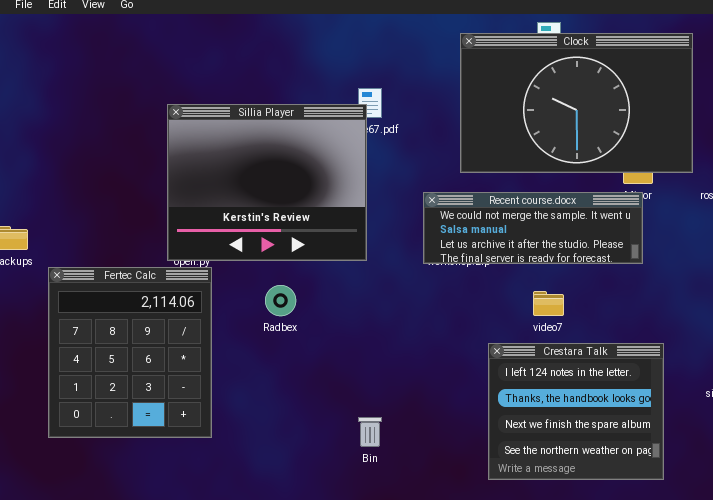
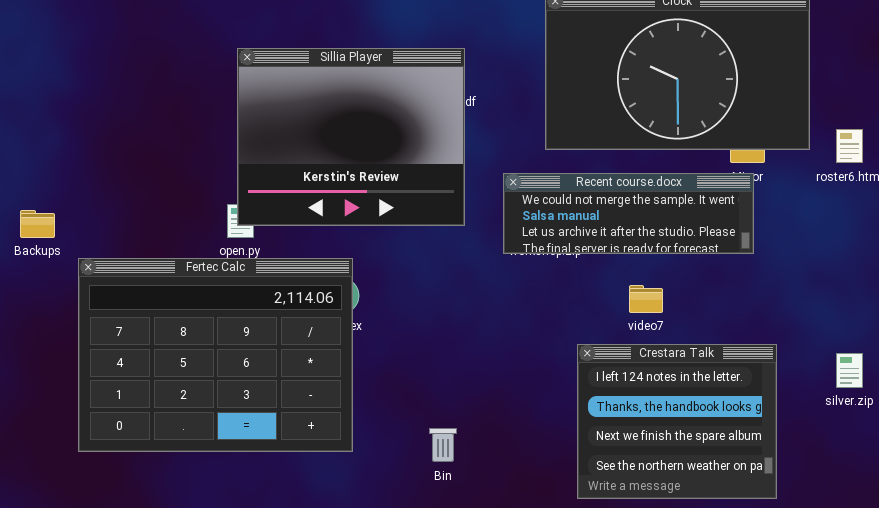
Sillia Player: [167,104,367,261] -> [237,48,465,226], moved
Fertec Calc: [48,267,212,438] -> [78,258,353,452], resized

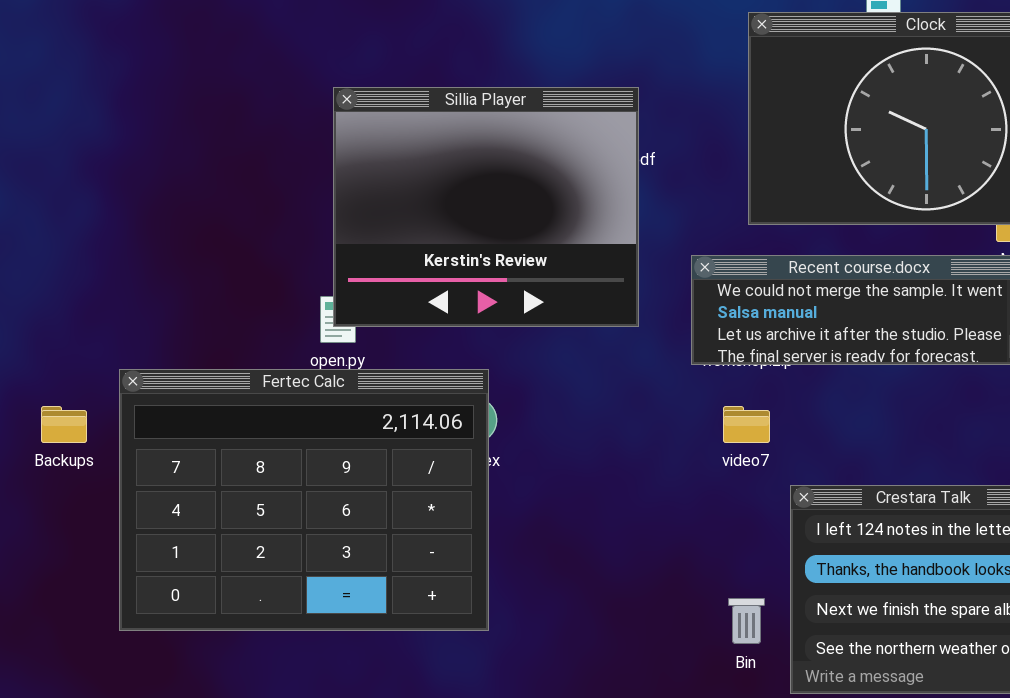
Backups: [20,210,55,238] -> [41,406,87,443], moved
video7: [629,285,663,313] -> [723,406,770,443], moved
Bin: [429,428,457,462] -> [728,598,765,644], moved

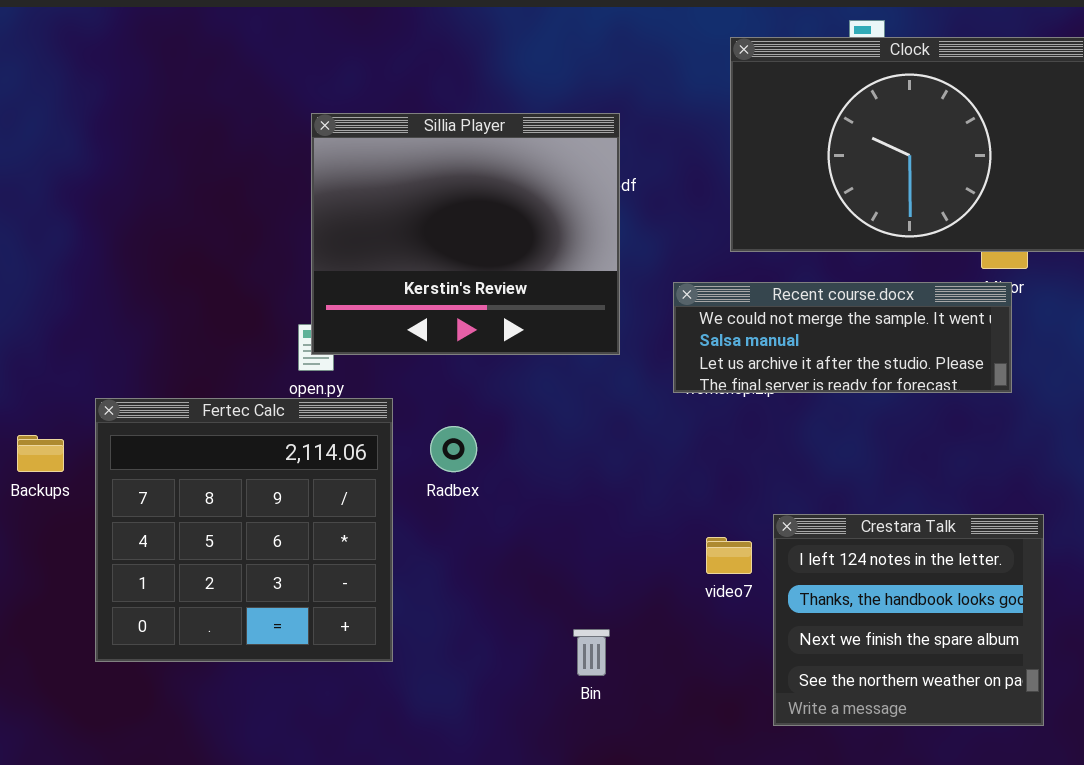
Fertec Calc: [119,369,489,631] -> [95,398,393,662], resized
video7: [723,406,770,443] -> [706,537,752,574], moved
Bin: [728,598,765,644] -> [573,629,610,676], moved

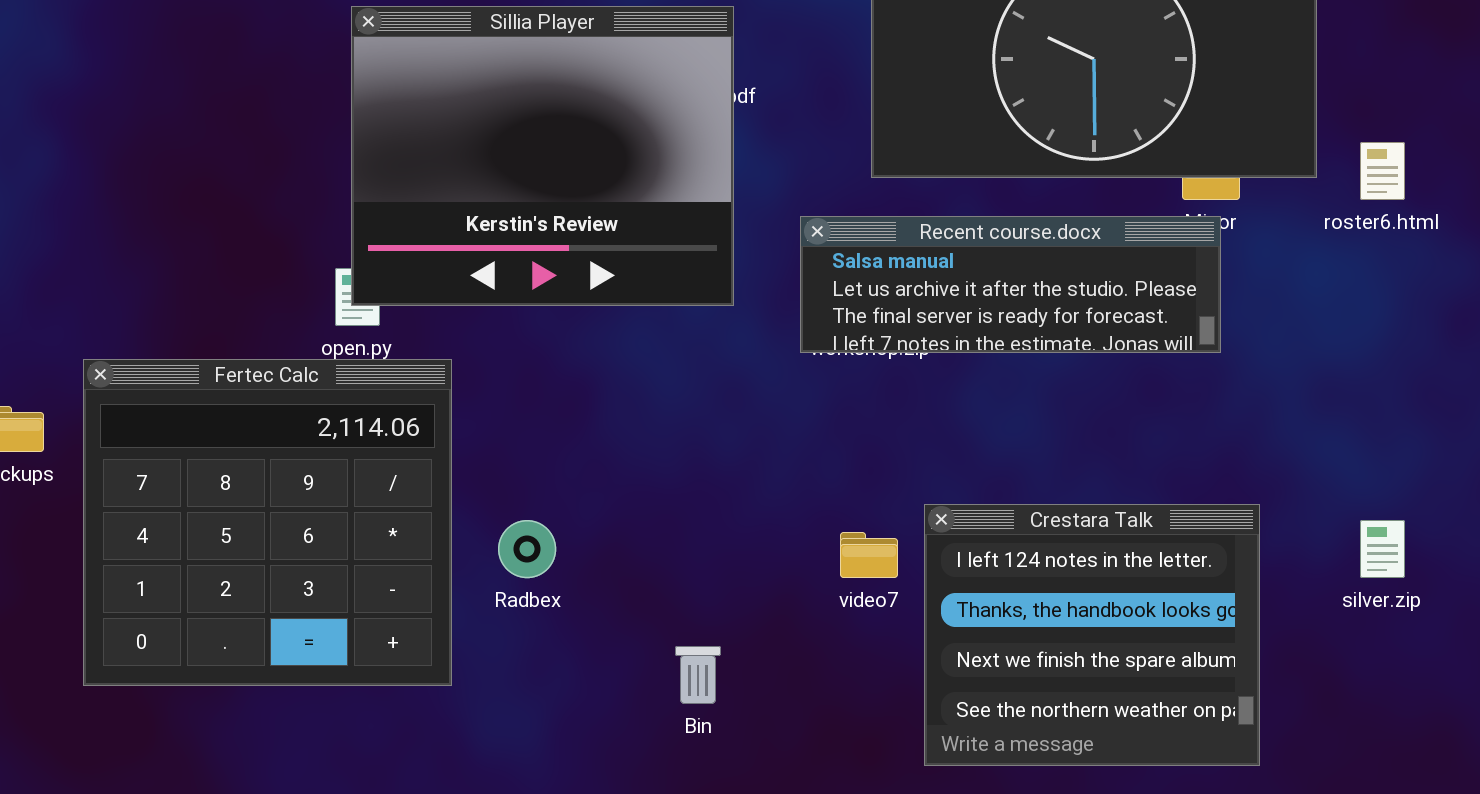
Recent course.docx: [673,282,1012,393] -> [800,216,1221,353], scrolled down 1 row
Radbex: [430,426,477,472] -> [498,520,556,578], moved

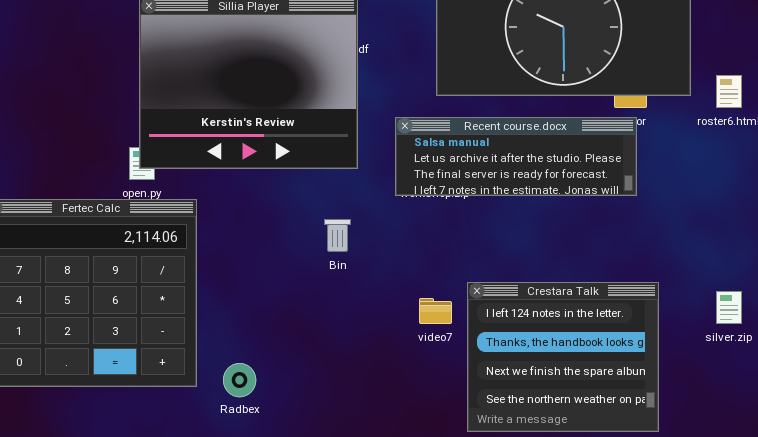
Radbex: [498,520,556,578] -> [223,363,256,397], moved
Bin: [675,646,721,704] -> [324,219,351,252], moved

